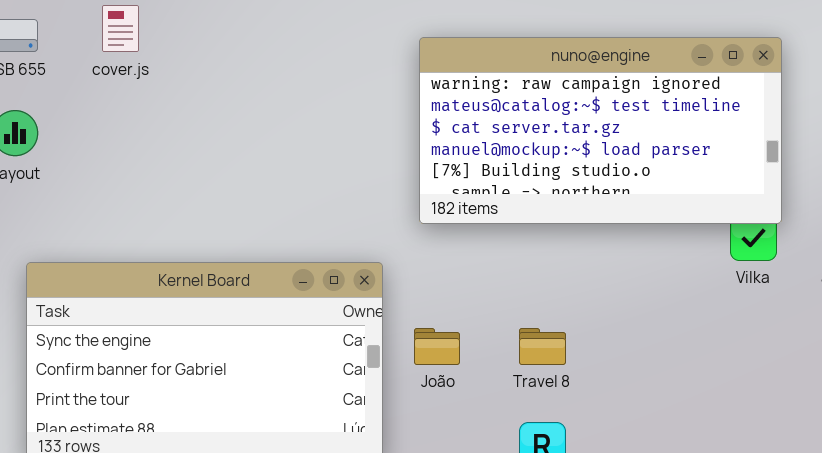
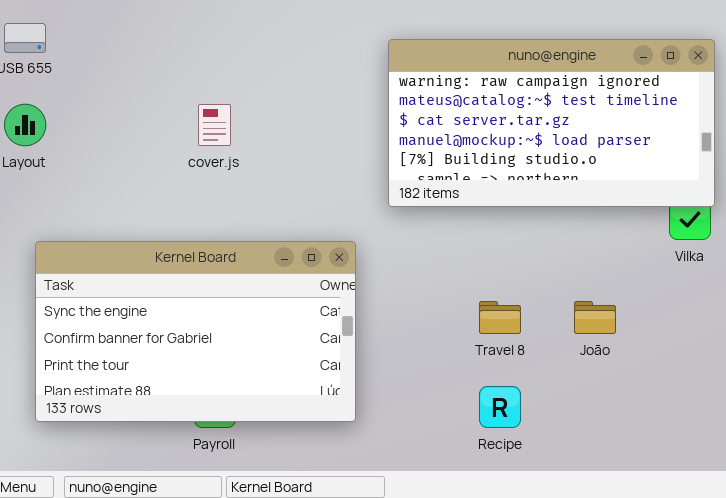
cover.js: [102,5,139,52] -> [198,104,231,146], moved
João: [414,328,460,365] -> [574,301,616,334], moved

